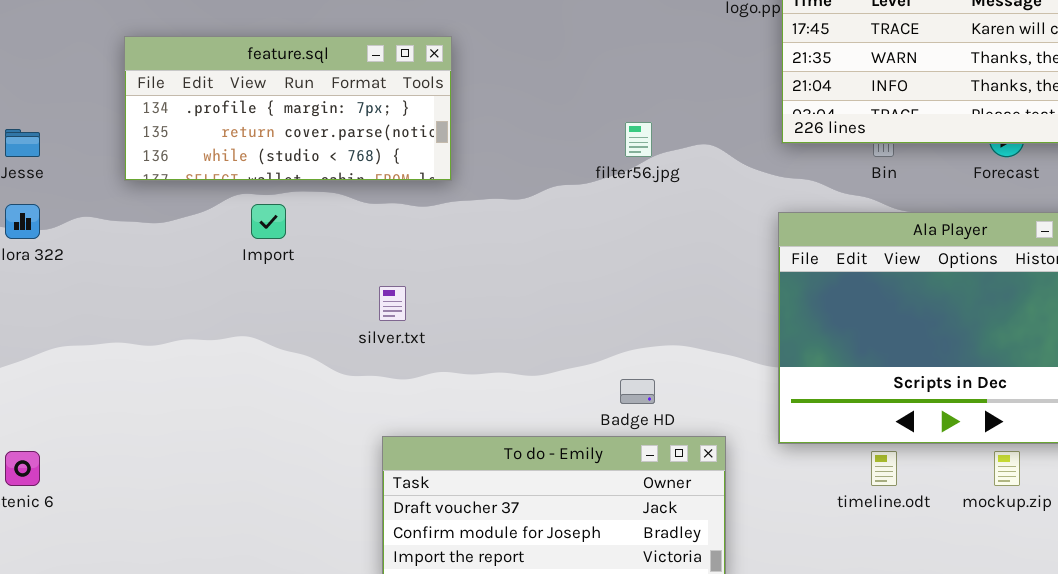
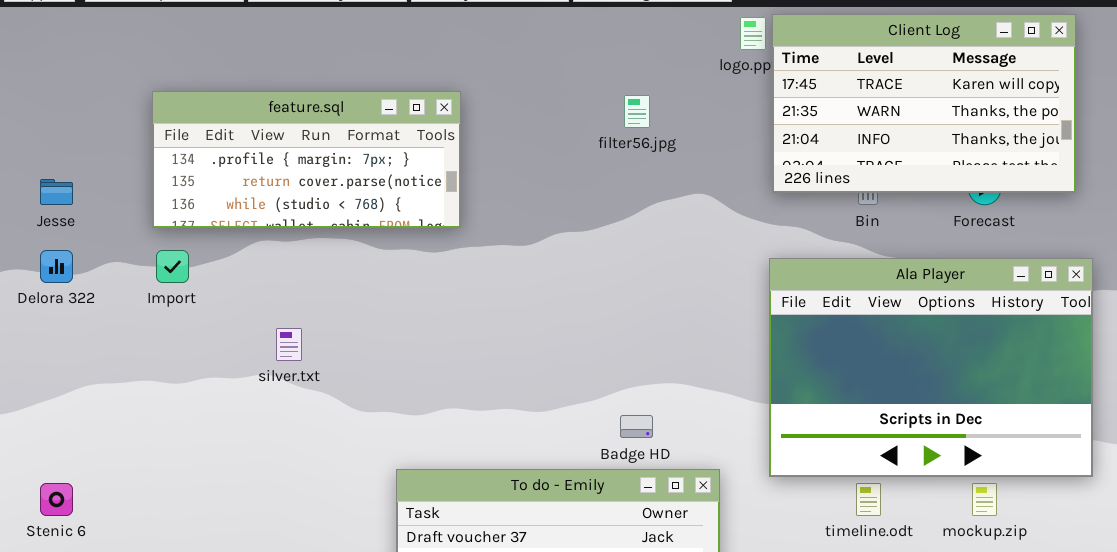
filter56.jpg: [625,122,652,157] -> [624,95,650,128], moved
Import: [251,204,286,239] -> [156,250,189,283], moved
silver.txt: [379,286,406,321] -> [276,328,302,361], moved

